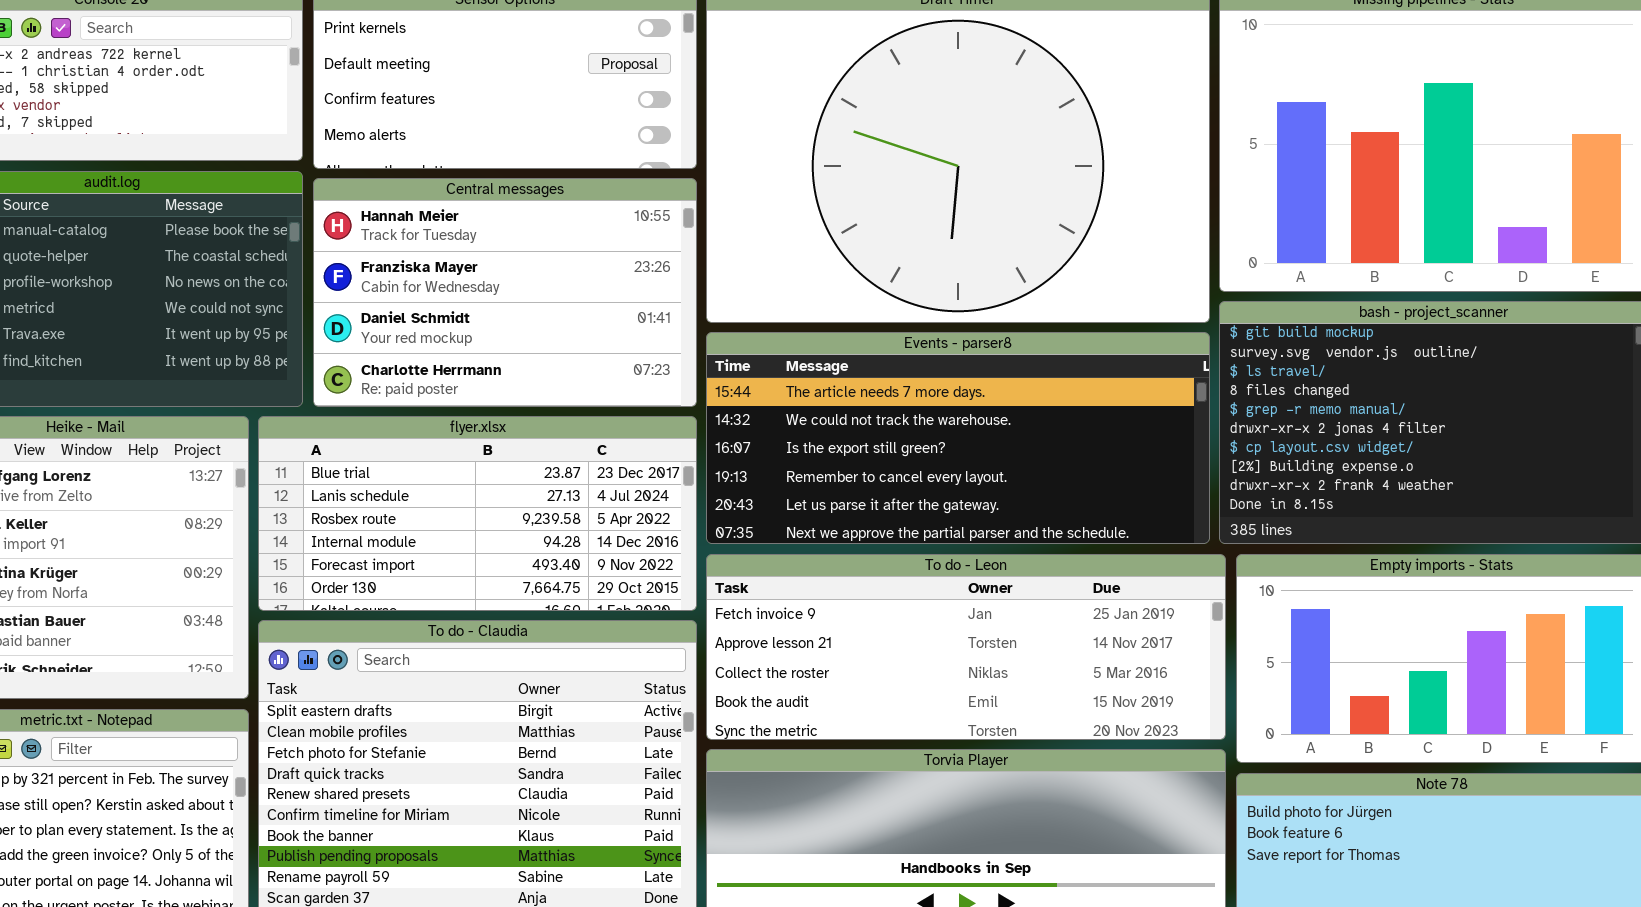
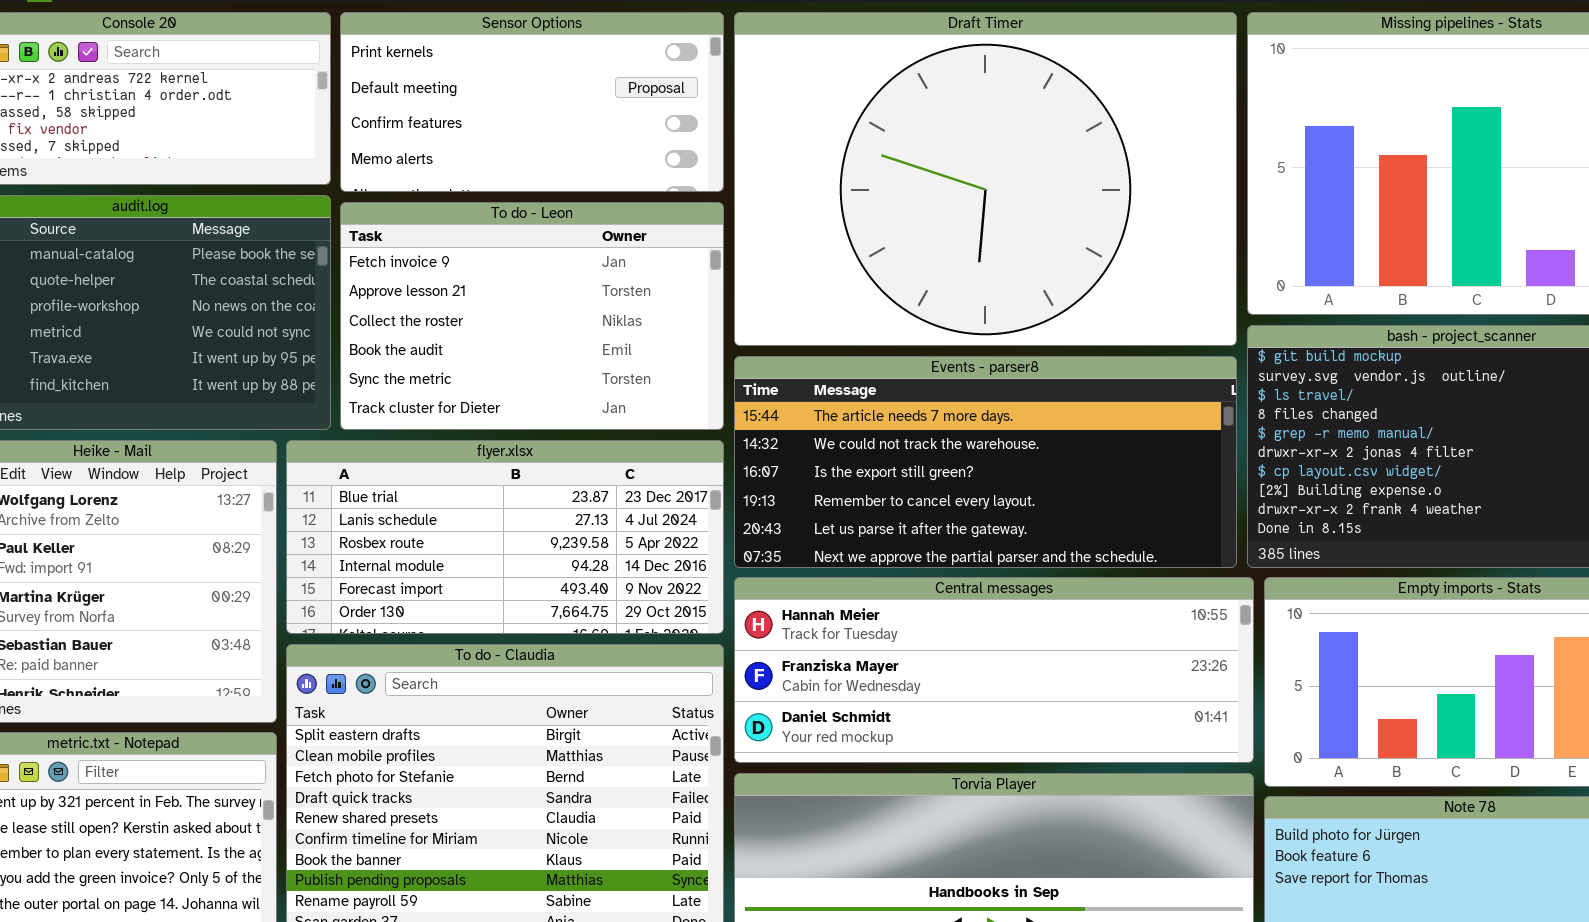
Central messages: [313,178,697,407] -> [734,577,1254,763], moved, resized
To do - Leon: [706,554,1226,740] -> [340,202,724,430], moved, resized

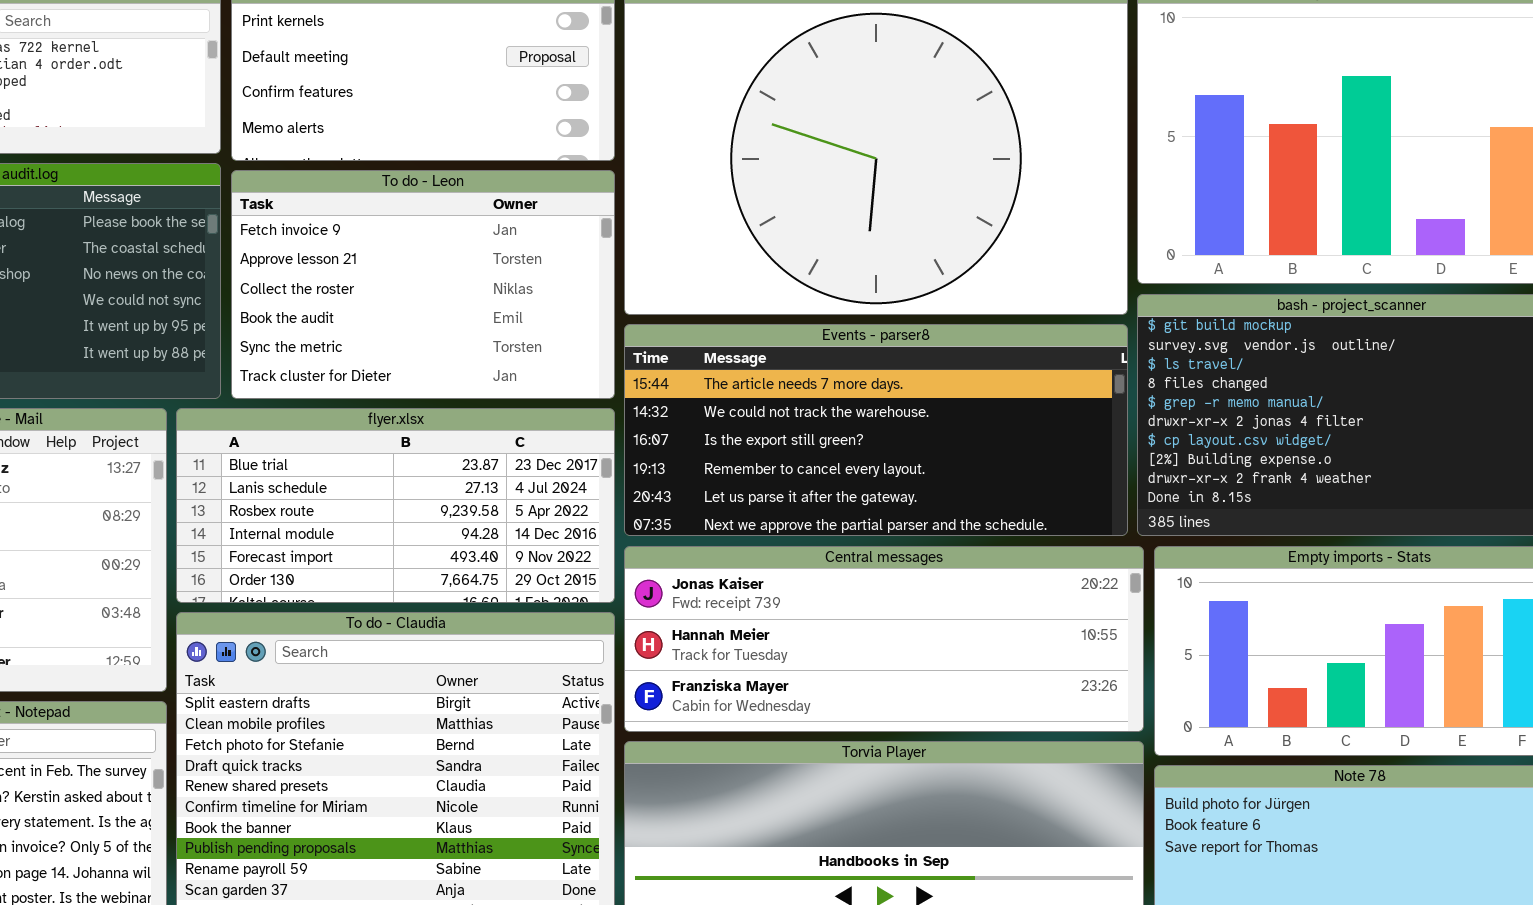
Central messages: [734,577,1254,763] -> [624,546,1144,732], scrolled up 1 row

